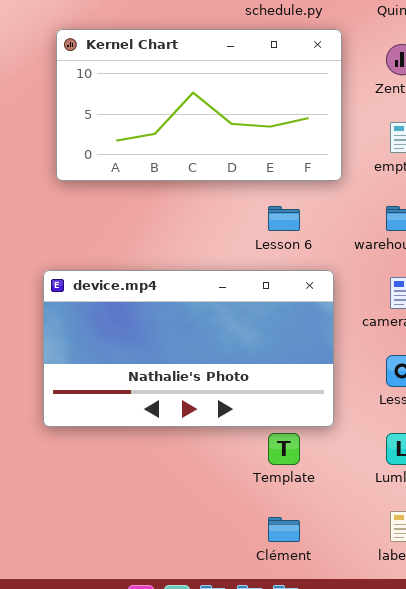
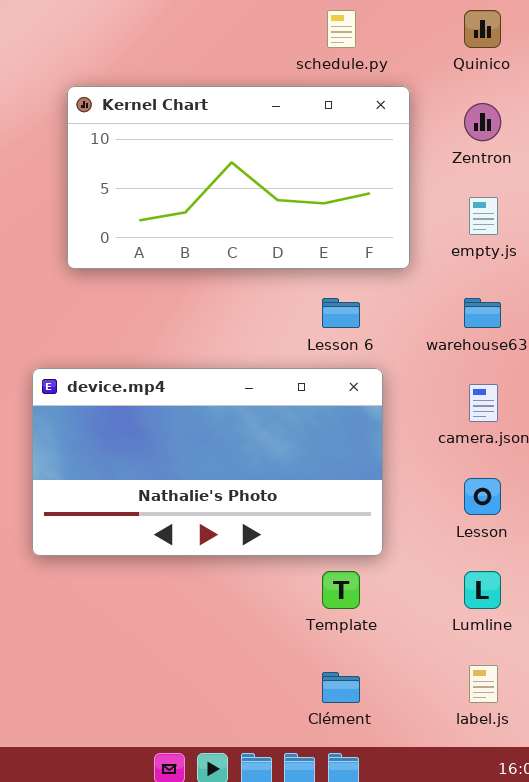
device.mp4: [43,270,334,427] -> [32,368,383,556], moved

